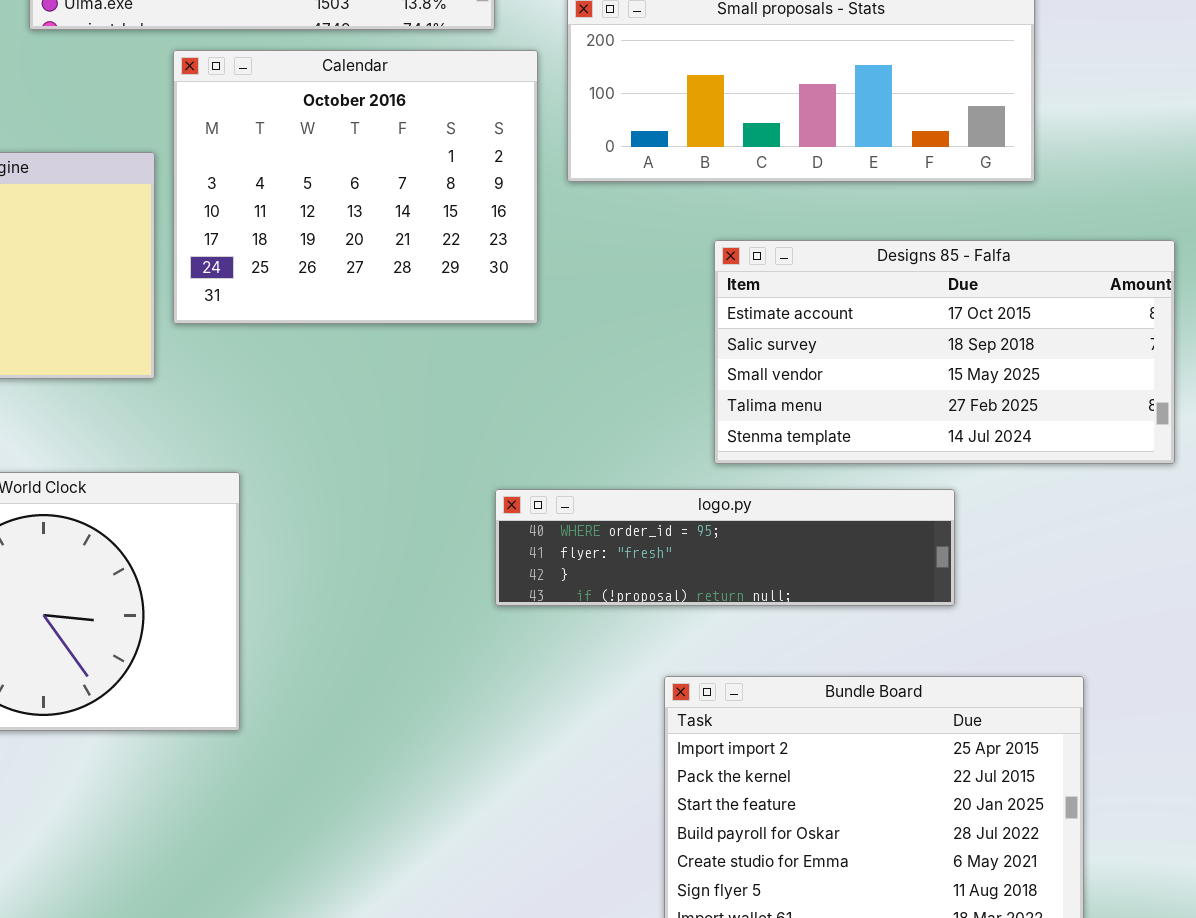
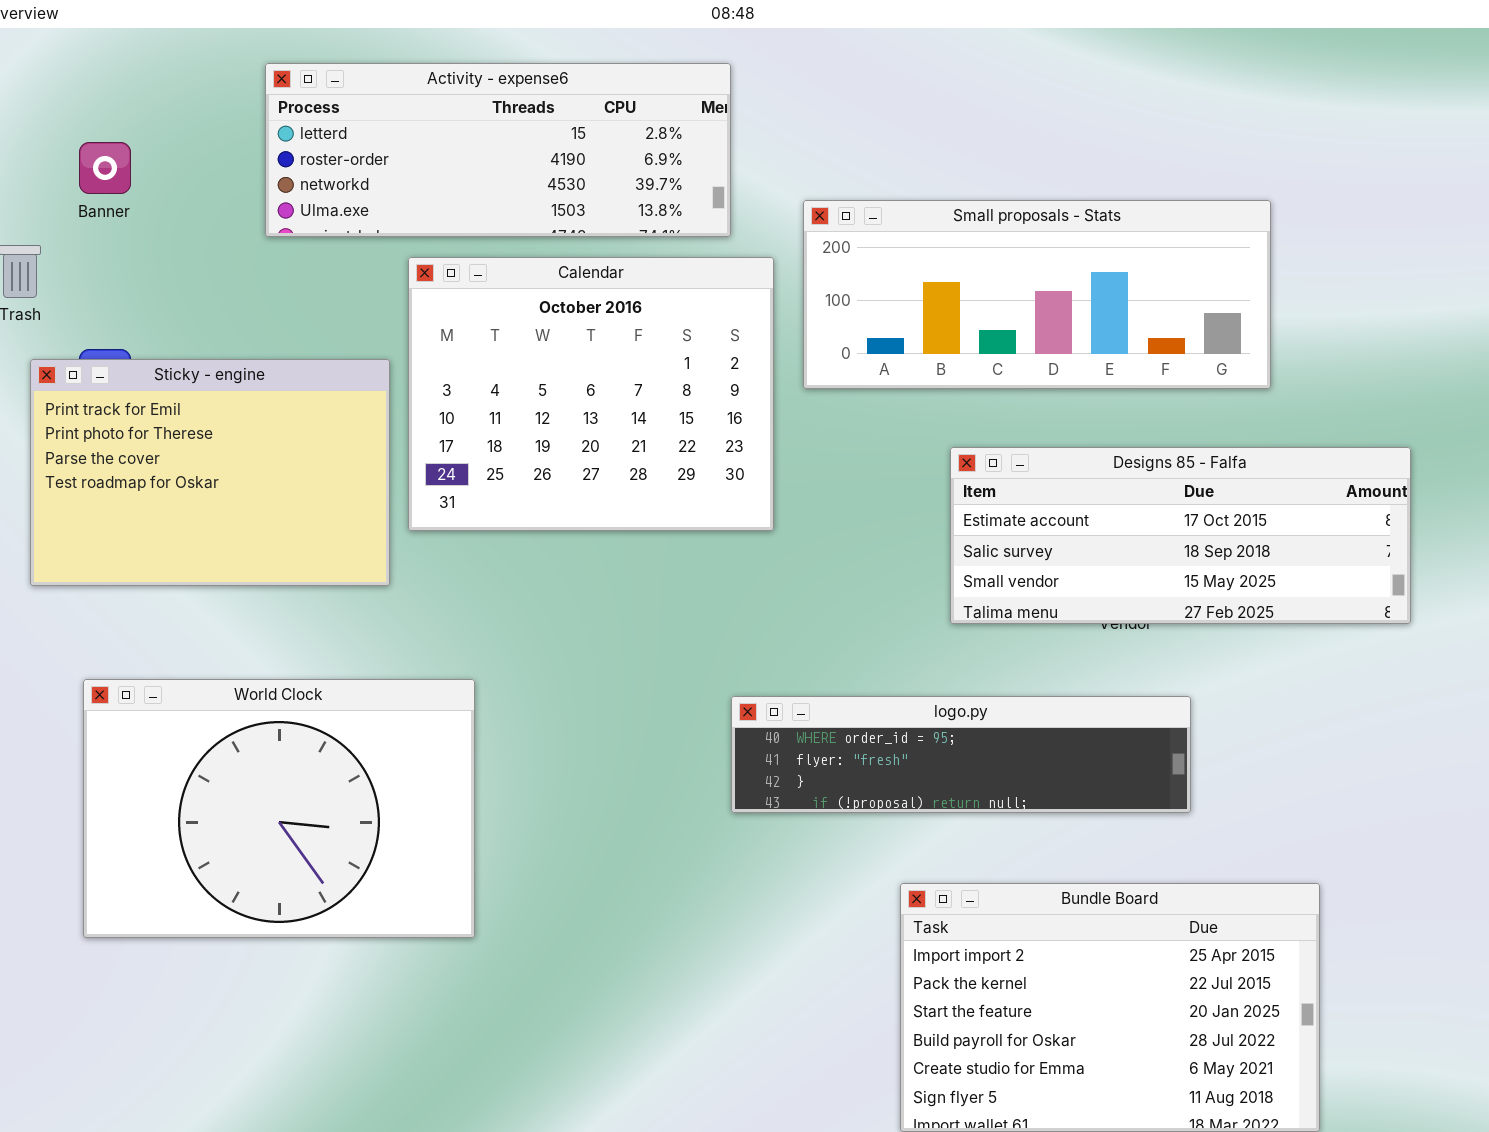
Designs 85 - Falfa: [714,240,1175,464] -> [950,447,1411,624], resized

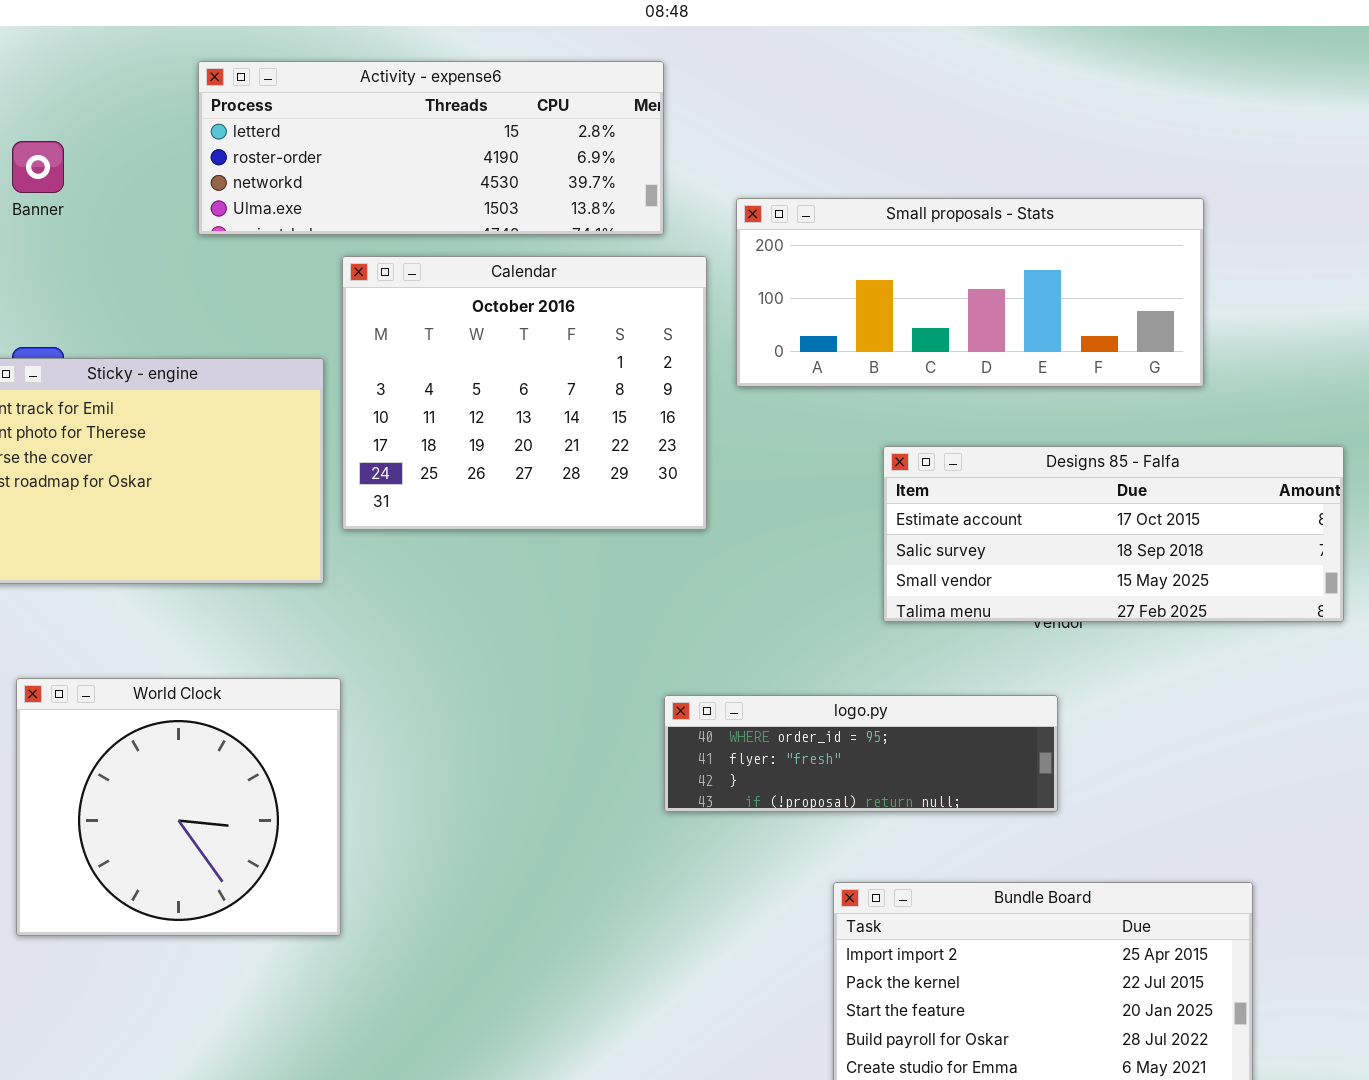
World Clock: [83,679,475,938] -> [16,678,341,936], resized
logo.py: [731,696,1191,813] -> [664,695,1058,812], resized

